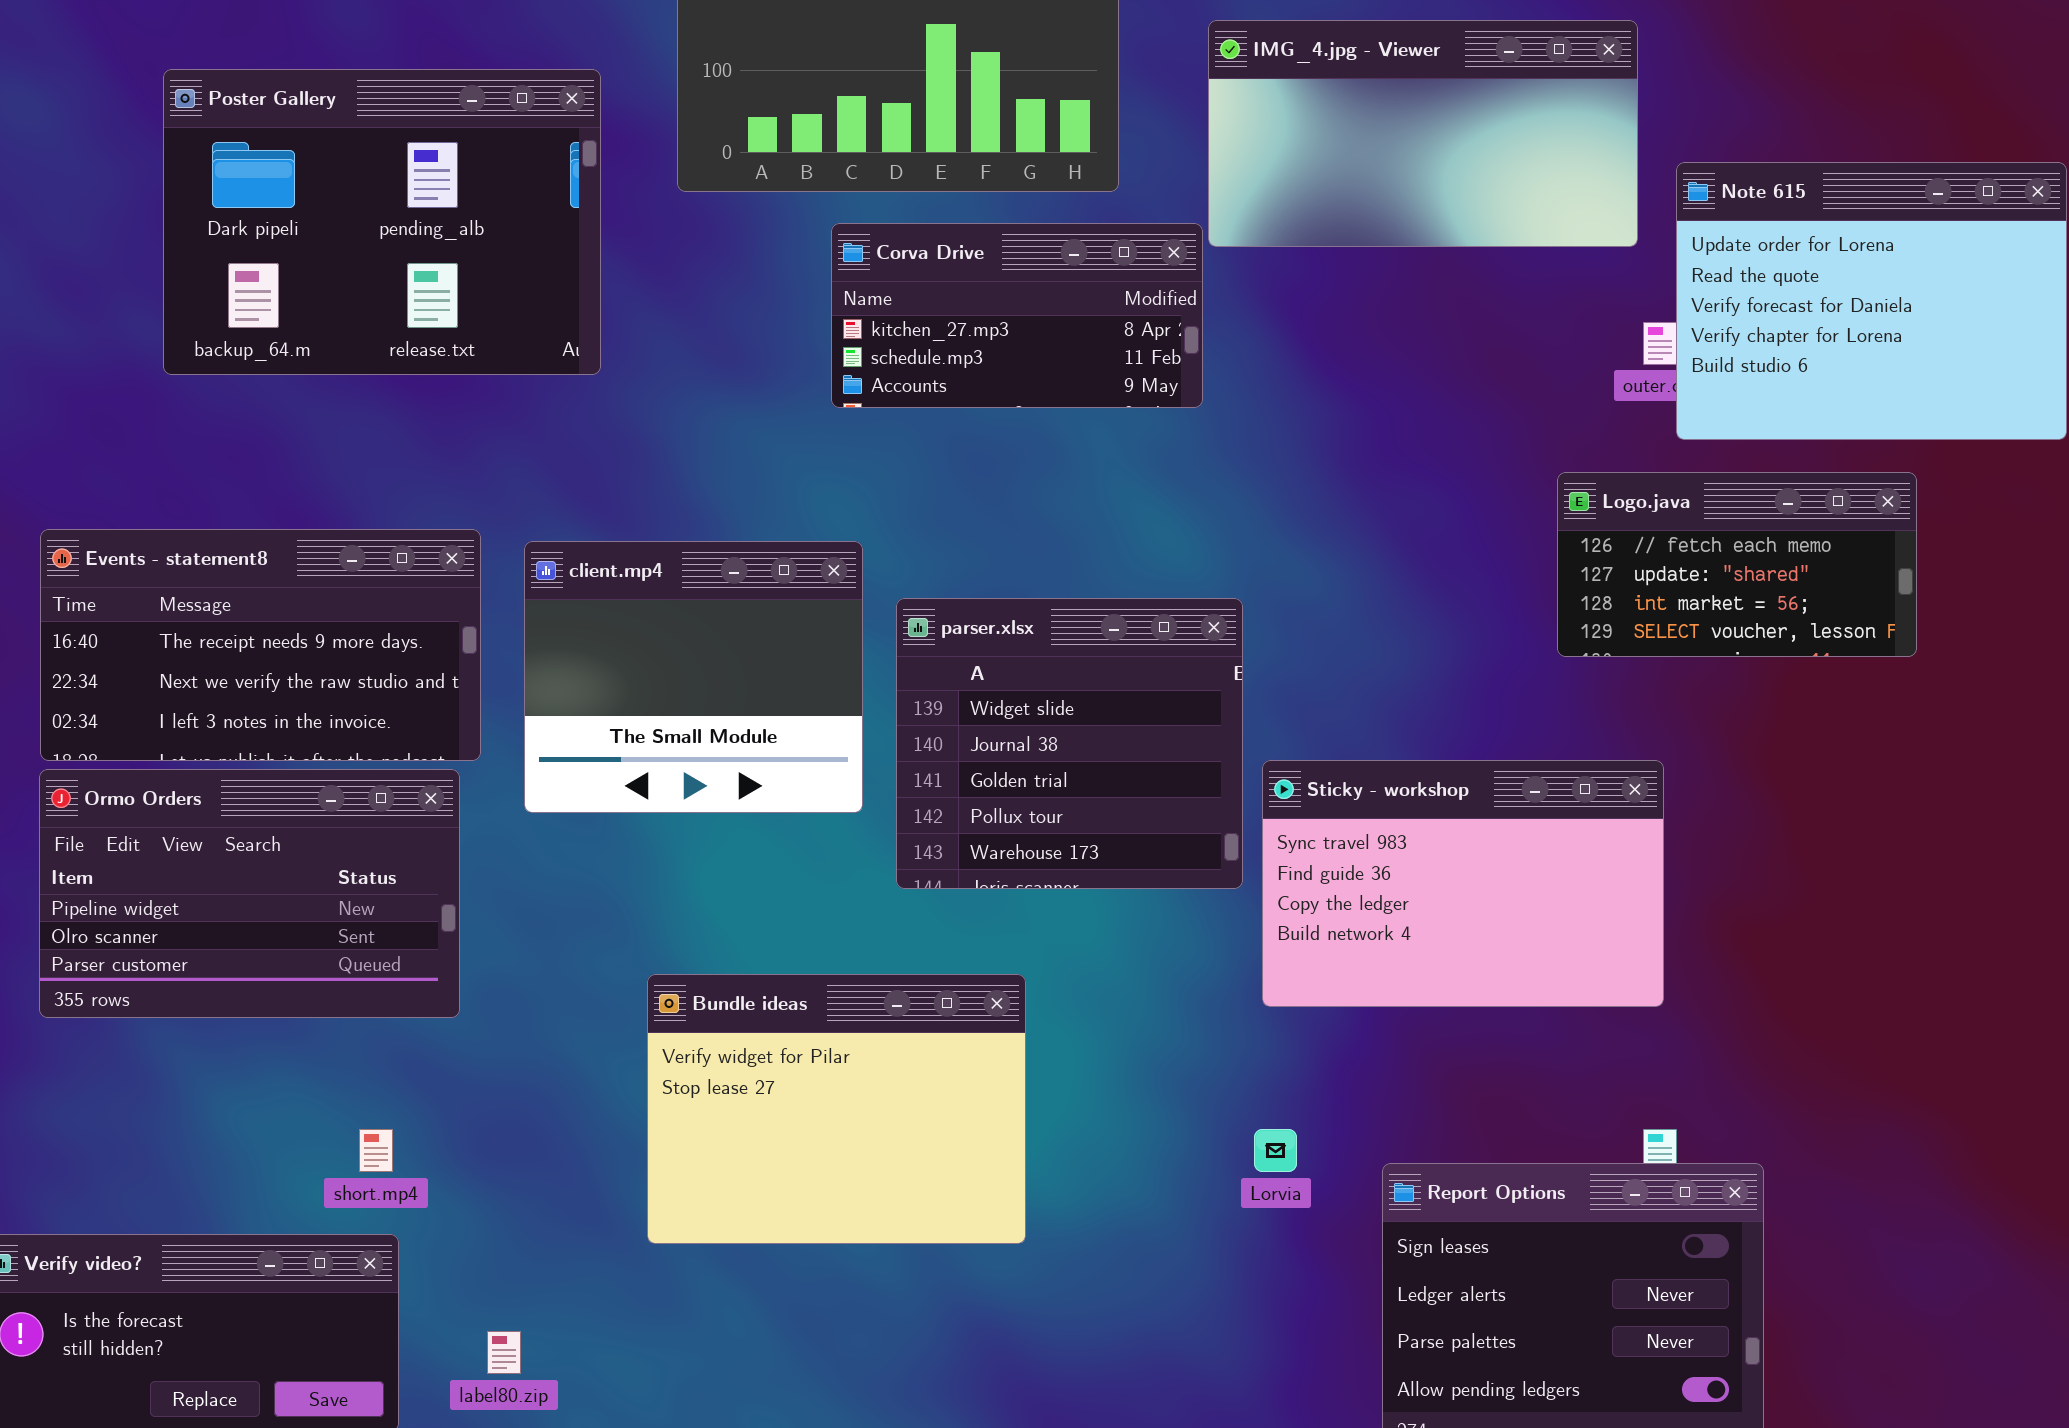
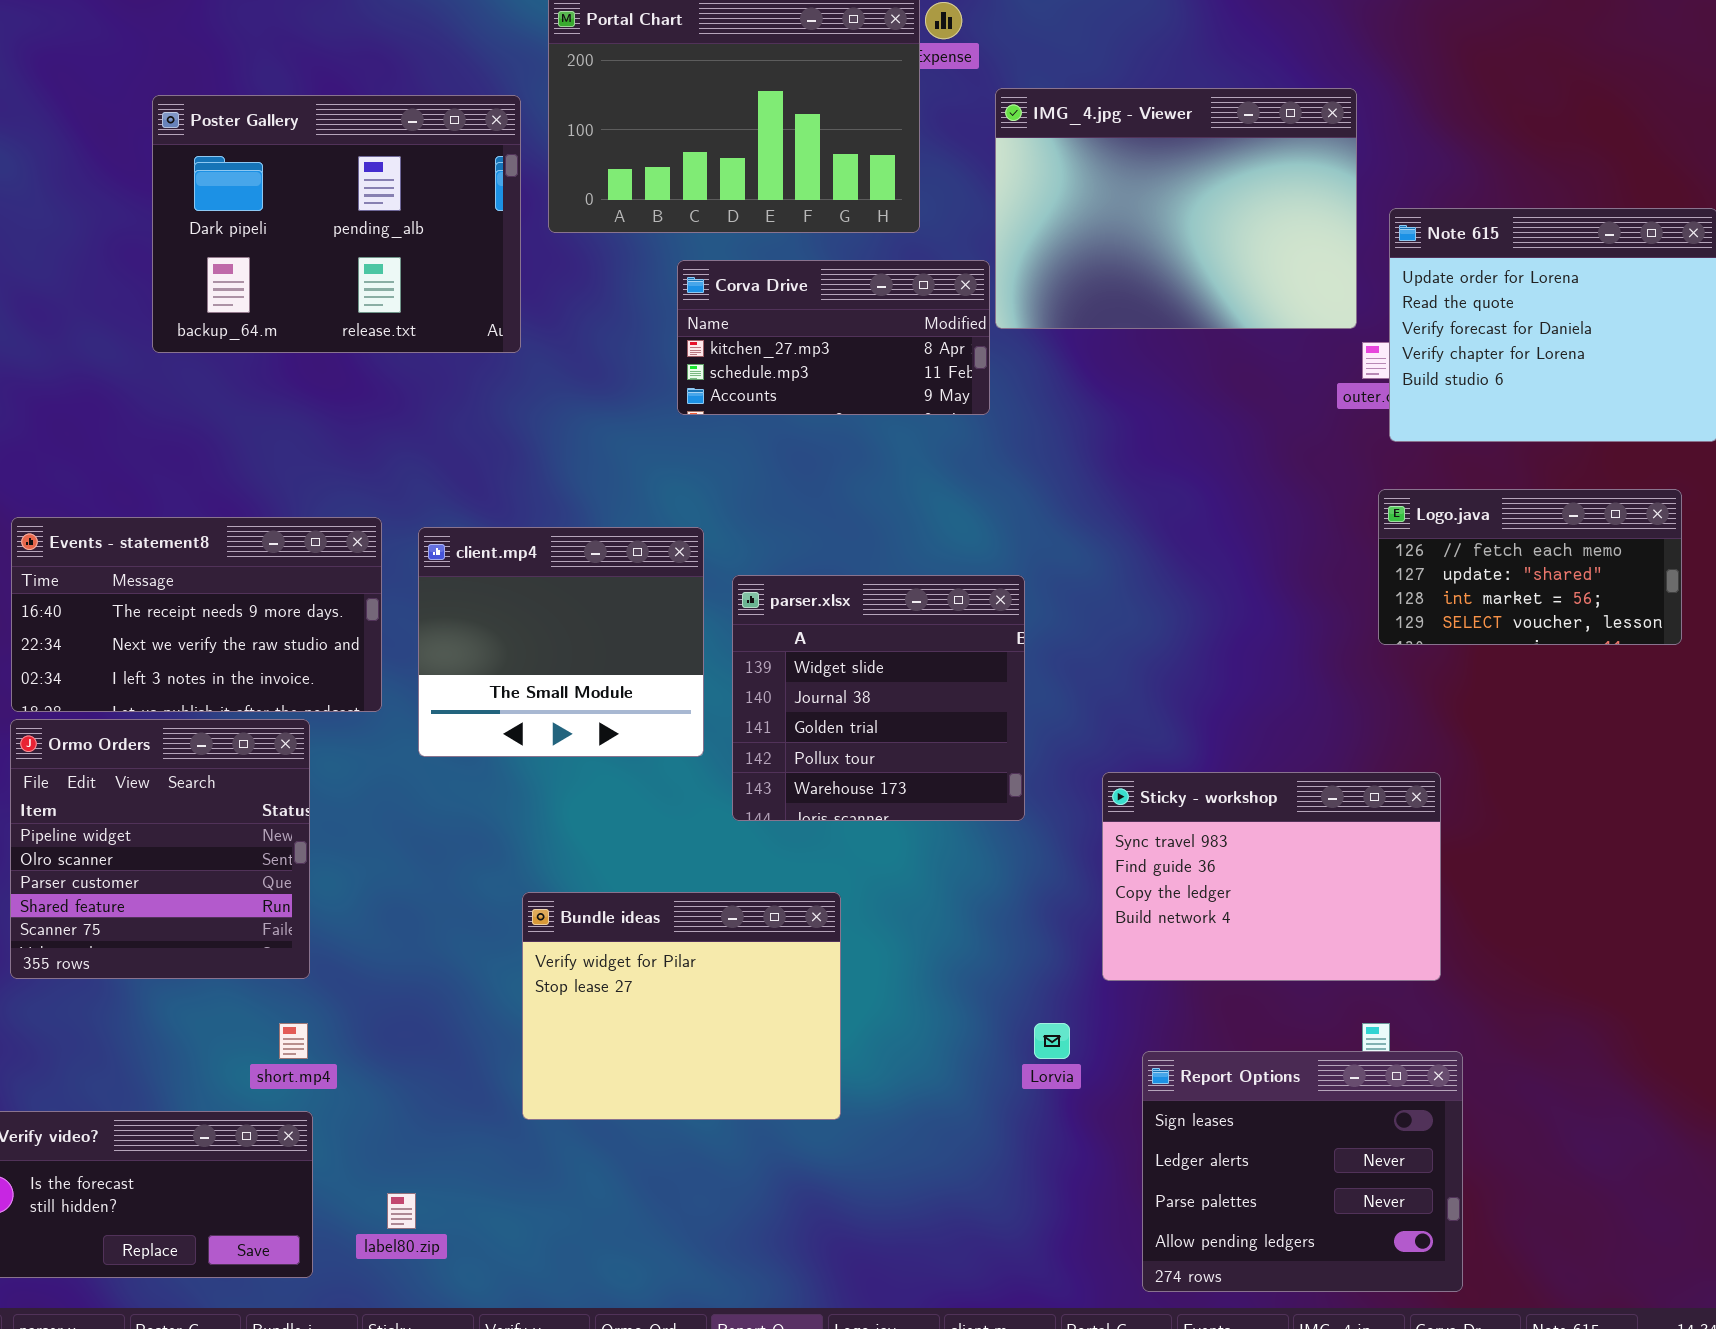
IMG_4.jpg - Viewer: [1208,20,1638,247] -> [995,88,1357,329], resized
Poster Gallery: [163,69,601,375] -> [152,95,521,353], moved
Logo.java: [1557,472,1917,657] -> [1378,489,1682,645], moved
Sticky - workshop: [1262,760,1664,1007] -> [1102,772,1441,981], moved
Ormo Orders: [39,769,460,1018] -> [10,719,310,979], resized

